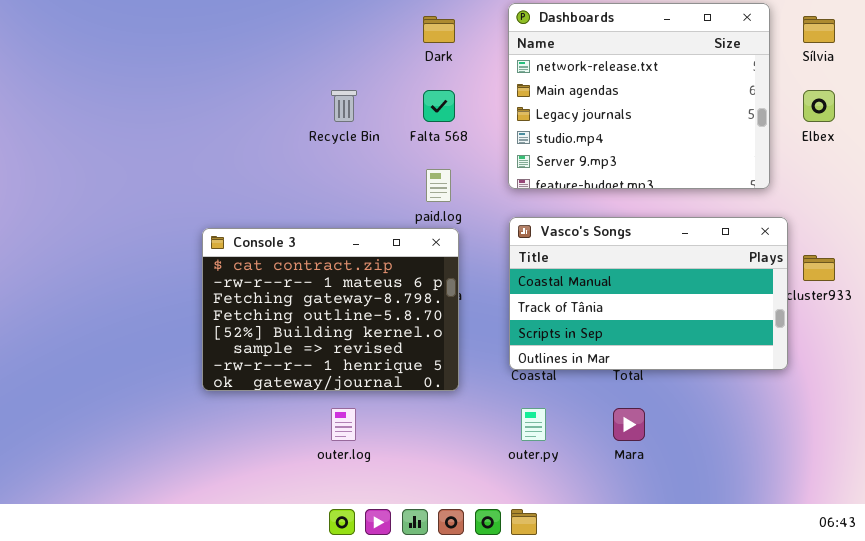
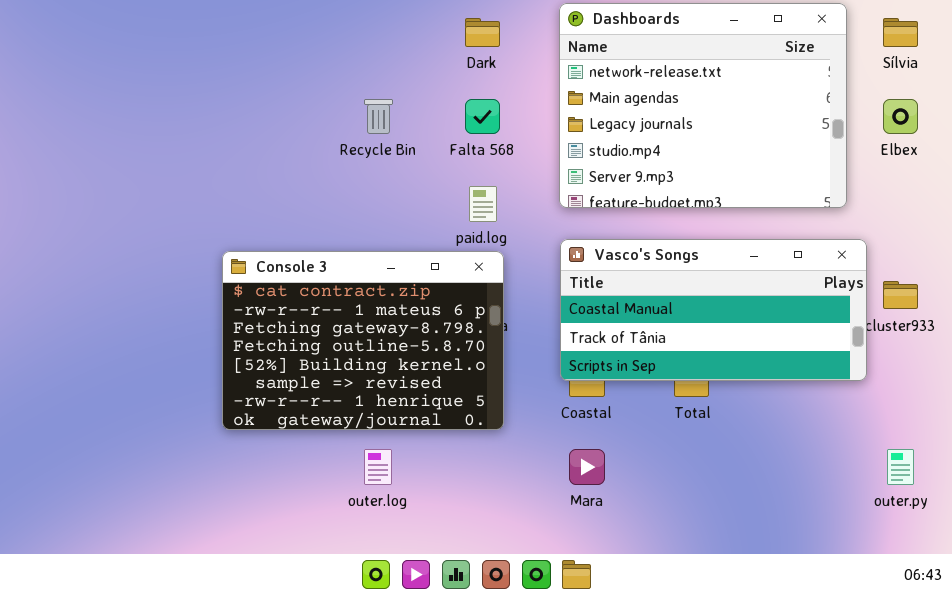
Vasco's Songs: [509,217,788,370] -> [560,239,867,381], resized
outer.py: [521,408,546,441] -> [887,449,914,485], moved
Mara: [613,408,645,441] -> [569,449,605,485], moved

